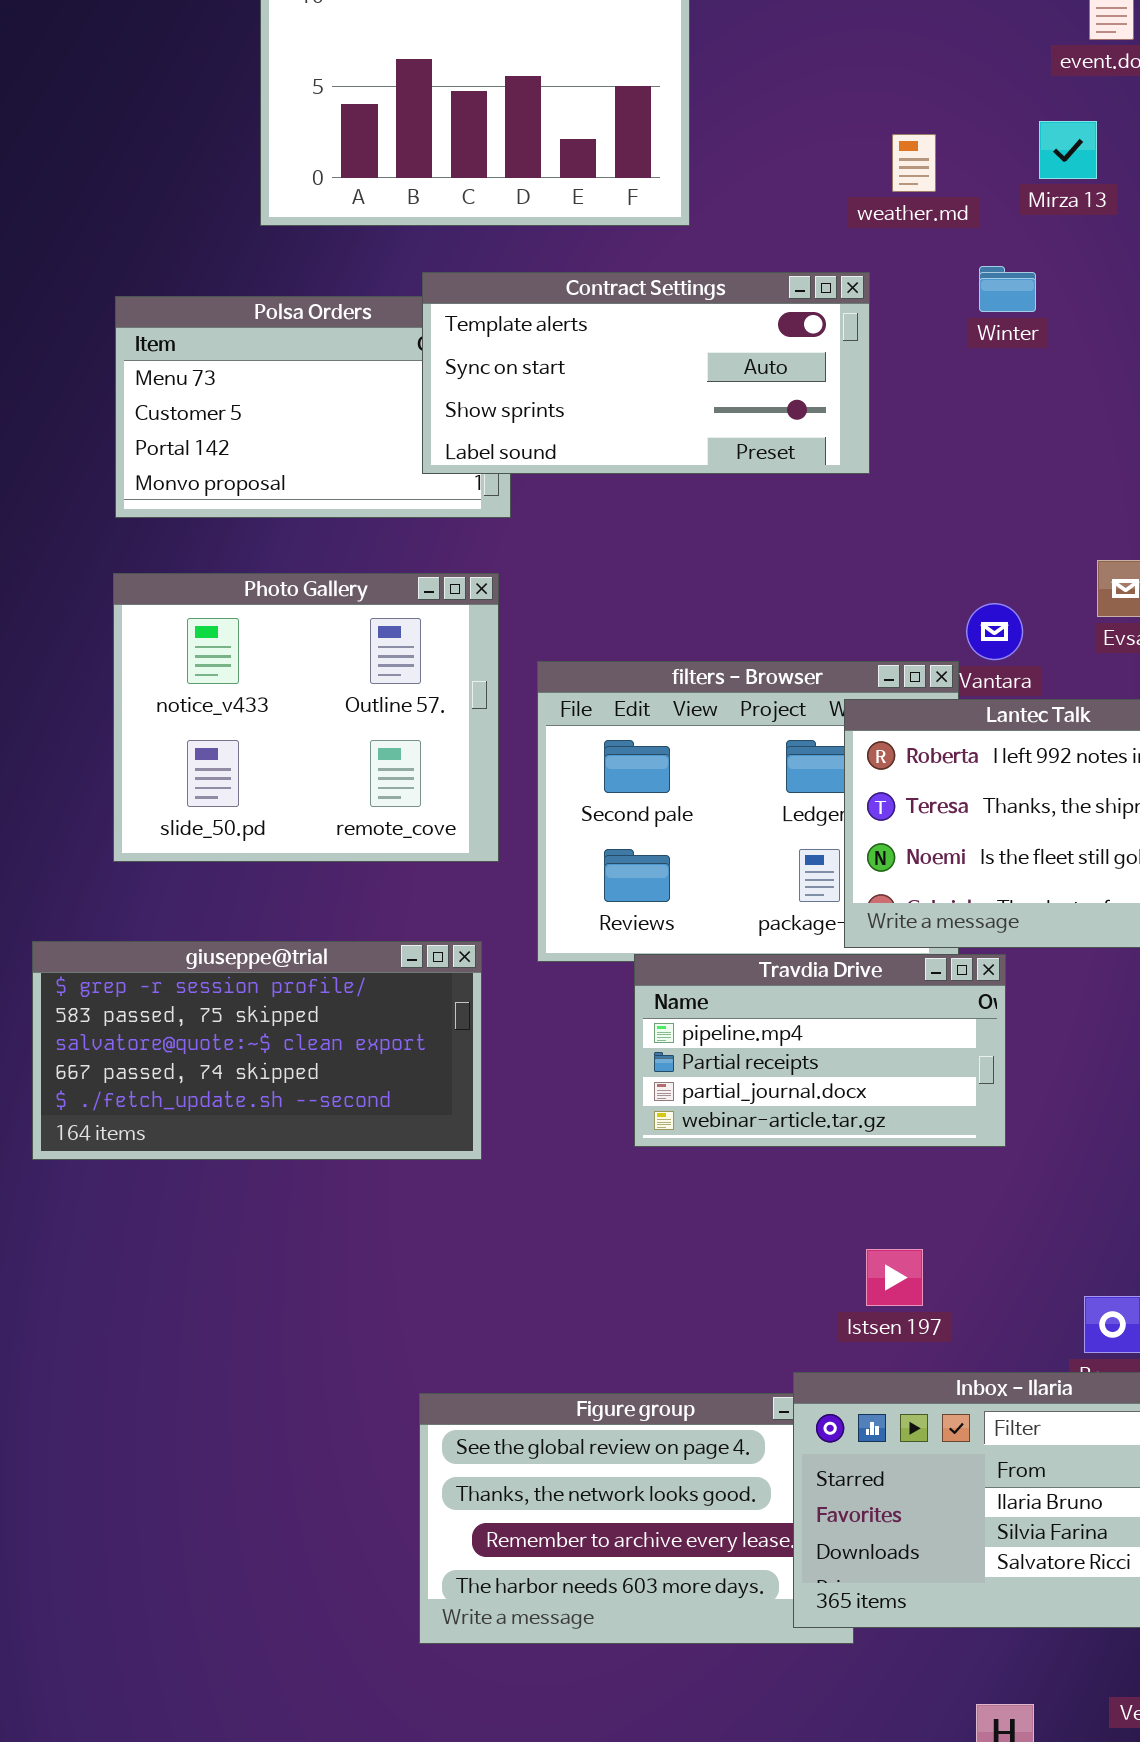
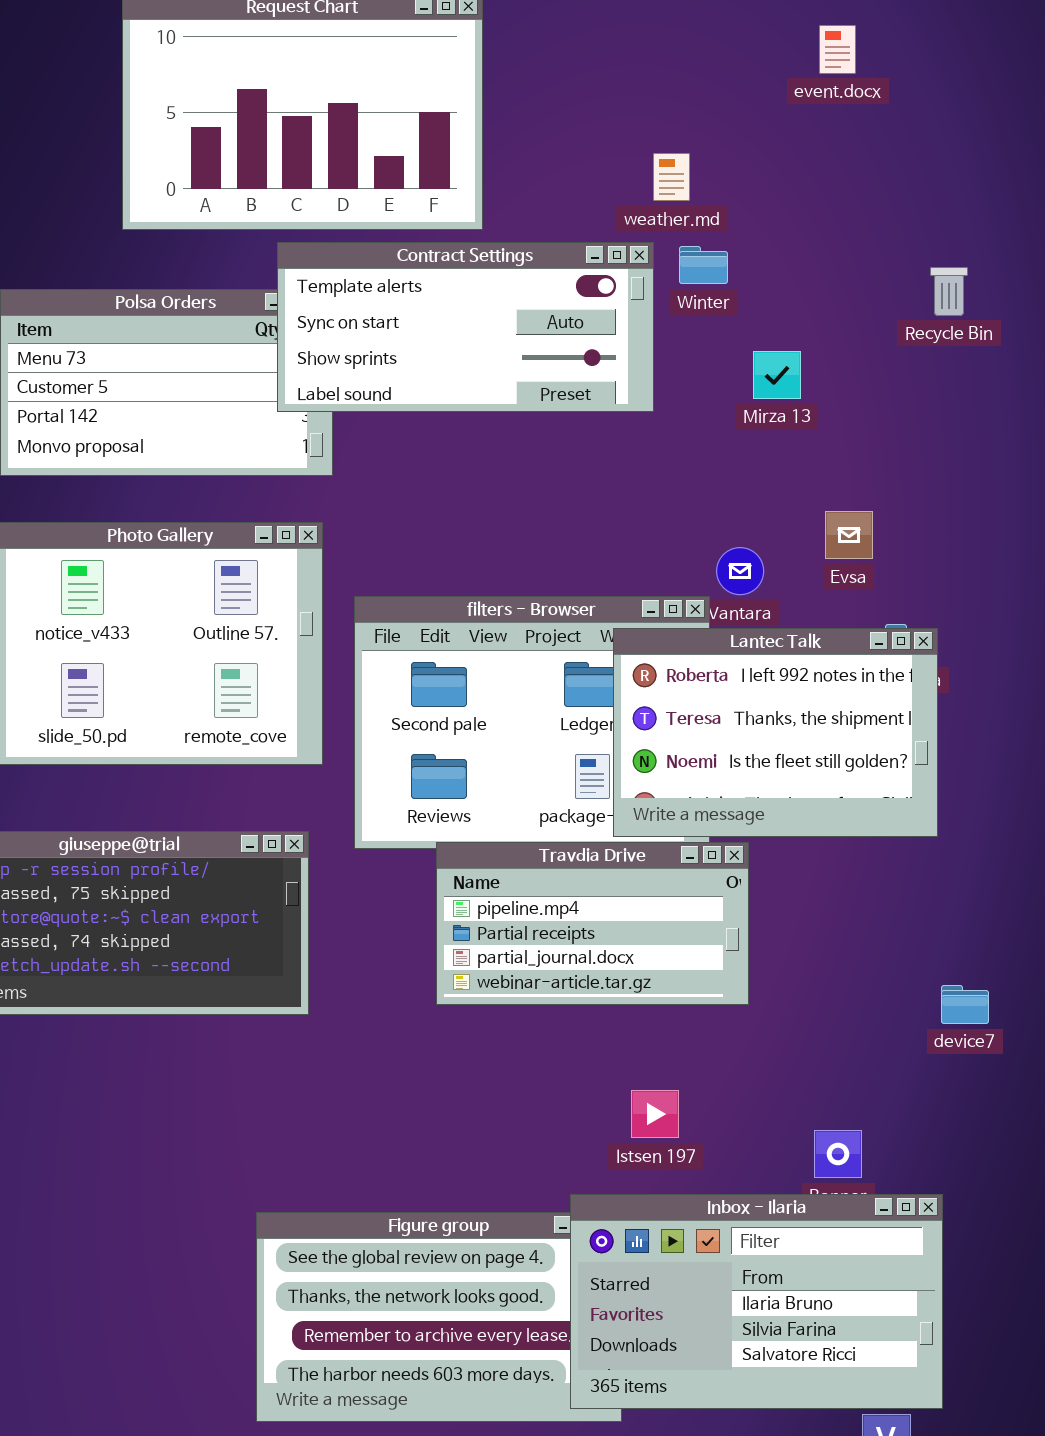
Mirza 13: [1039,121,1097,179] -> [753,351,801,399], moved
Winter: [979,266,1036,312] -> [679,246,728,284], moved
Contract Settings: [422,272,870,474] -> [277,242,654,412], moved

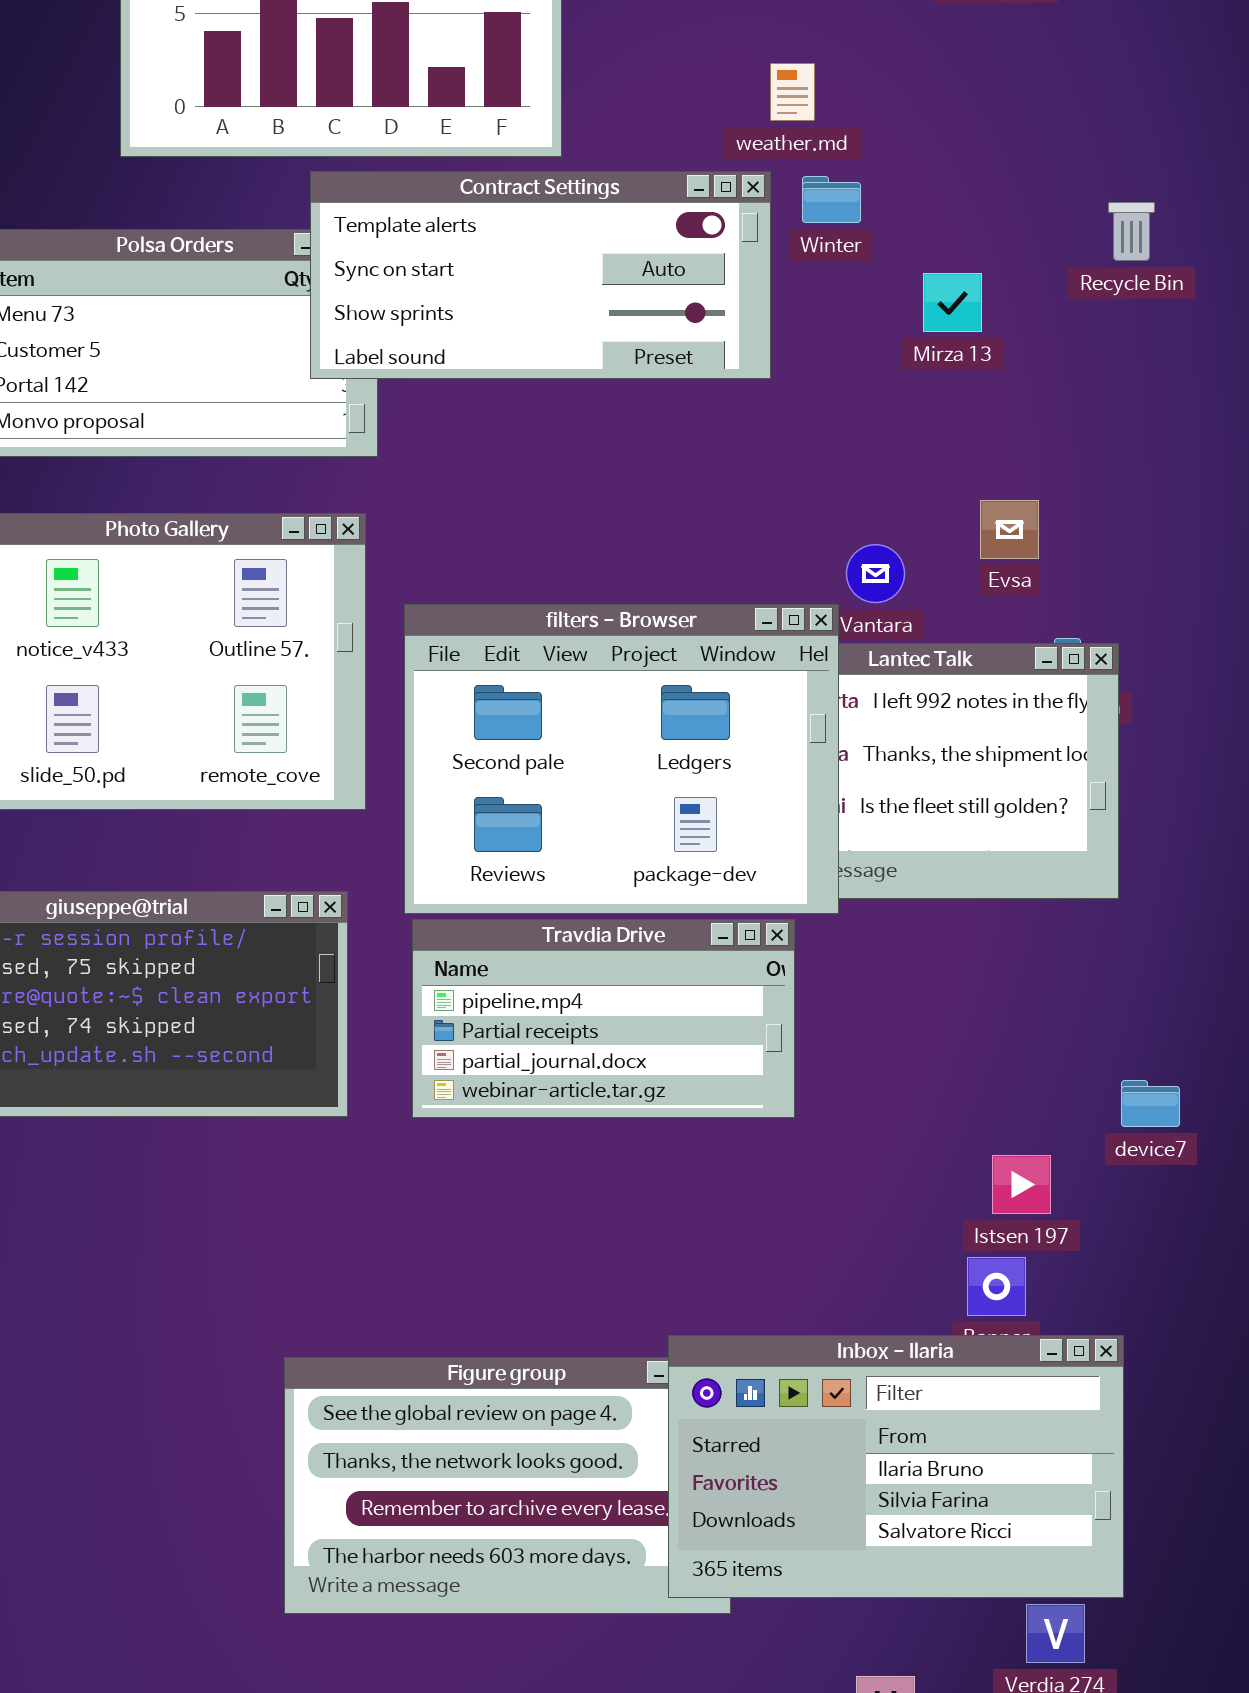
Mirza 13: [753,351,801,399] -> [923,273,982,332], moved
filters - Browser: [354,596,710,849] -> [404,604,839,914], raised
Travdia Drive: [436,842,749,1005] -> [412,919,795,1118], moved
Istsen 197: [631,1090,679,1138] -> [992,1155,1051,1214], moved

